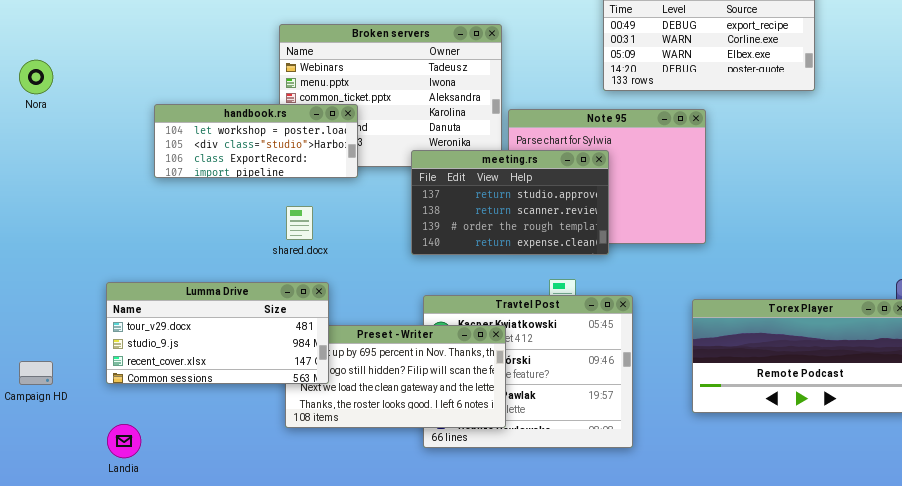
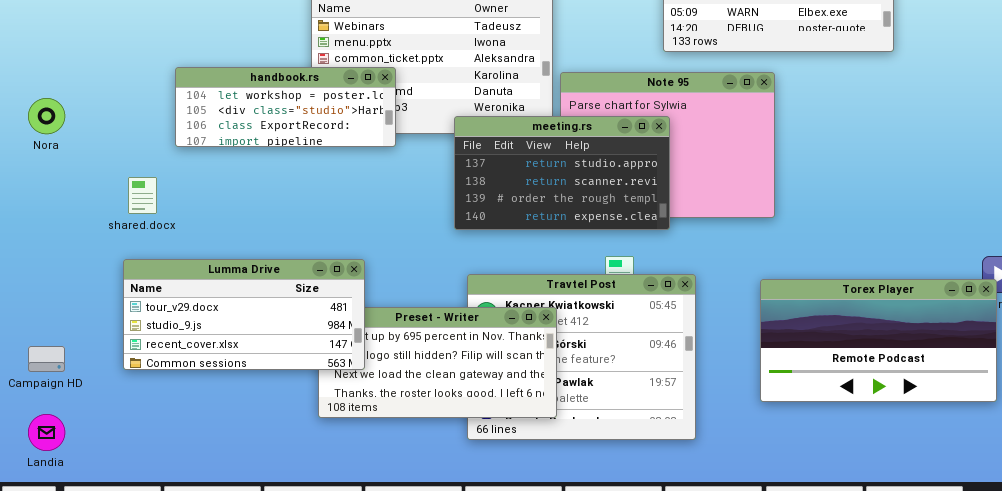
Nora: [19,60,53,94] -> [28,98,65,134], moved
shared.docx: [286,206,313,240] -> [128,177,157,214], moved
Landia: [107,424,141,458] -> [28,414,65,451], moved

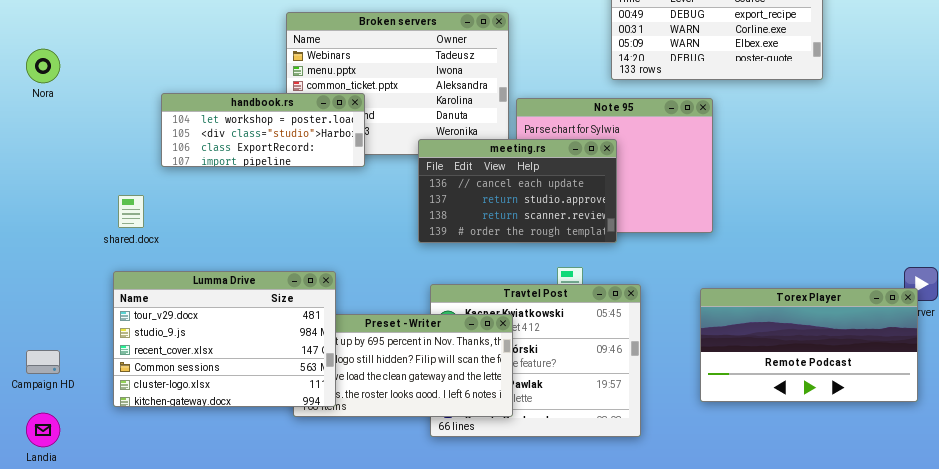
Nora: [28,98,65,134] -> [26,49,60,83], moved
meeting.rs: [454,116,670,230] -> [418,139,617,243], scrolled up 1 row
Lumma Drive: [123,259,365,370] -> [113,271,336,407], resized

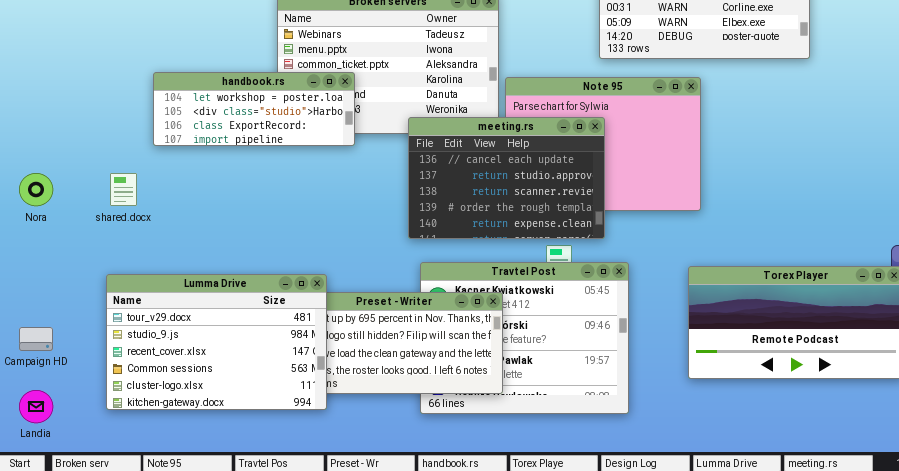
Nora: [26,49,60,83] -> [19,173,53,206], moved
meeting.rs: [418,139,617,243] -> [408,117,605,239], resized
Lumma Drive: [113,271,336,407] -> [106,274,327,410], moved

